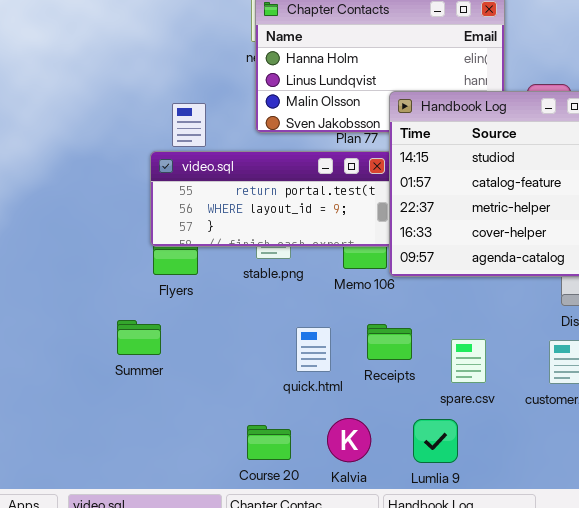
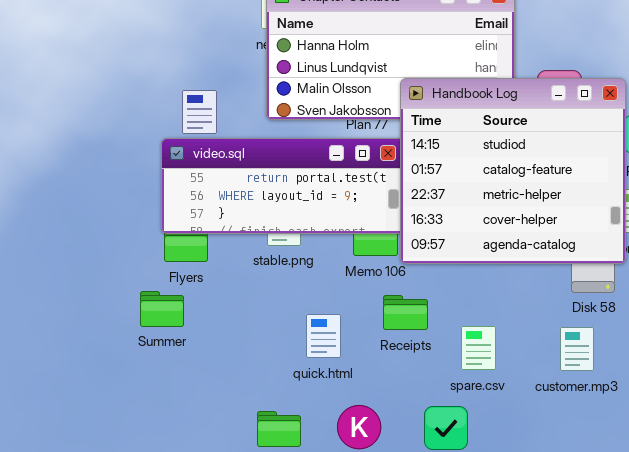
Summer: [117,320,161,355] -> [140,291,184,327], moved
Receipts: [367,324,412,360] -> [383,295,428,330], moved

